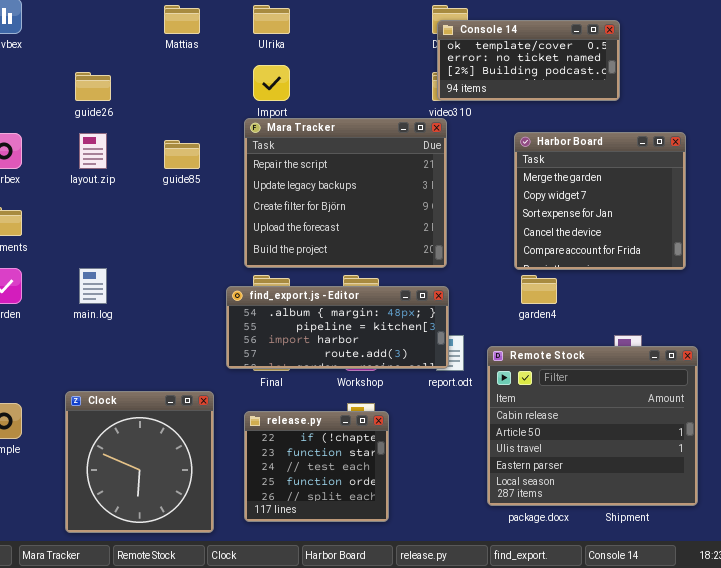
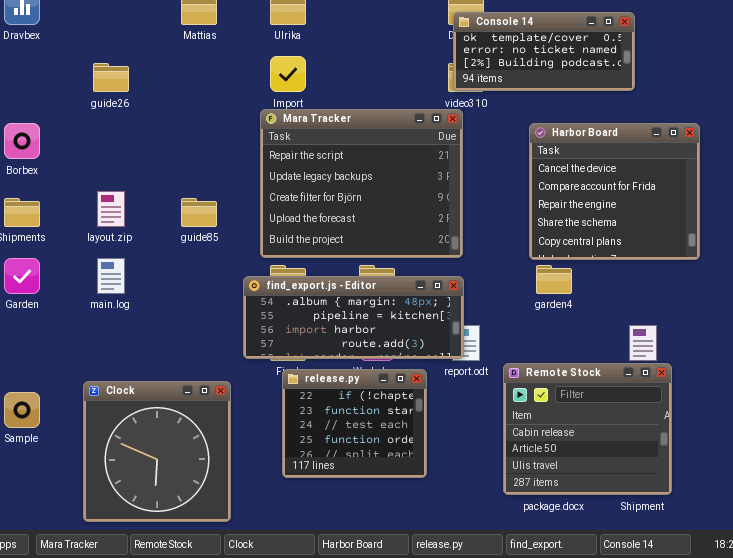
Harbor Board: [514,132,686,270] -> [529,123,700,260], scrolled down 3 rows
layout.zip: [79,133,107,169] -> [97,191,125,227], moved
guide85: [164,140,200,169] -> [181,198,217,227], moved
Remote Stock: [487,346,698,506] -> [503,363,672,495], resized
release.py: [244,411,389,522] -> [282,369,427,478], moved

